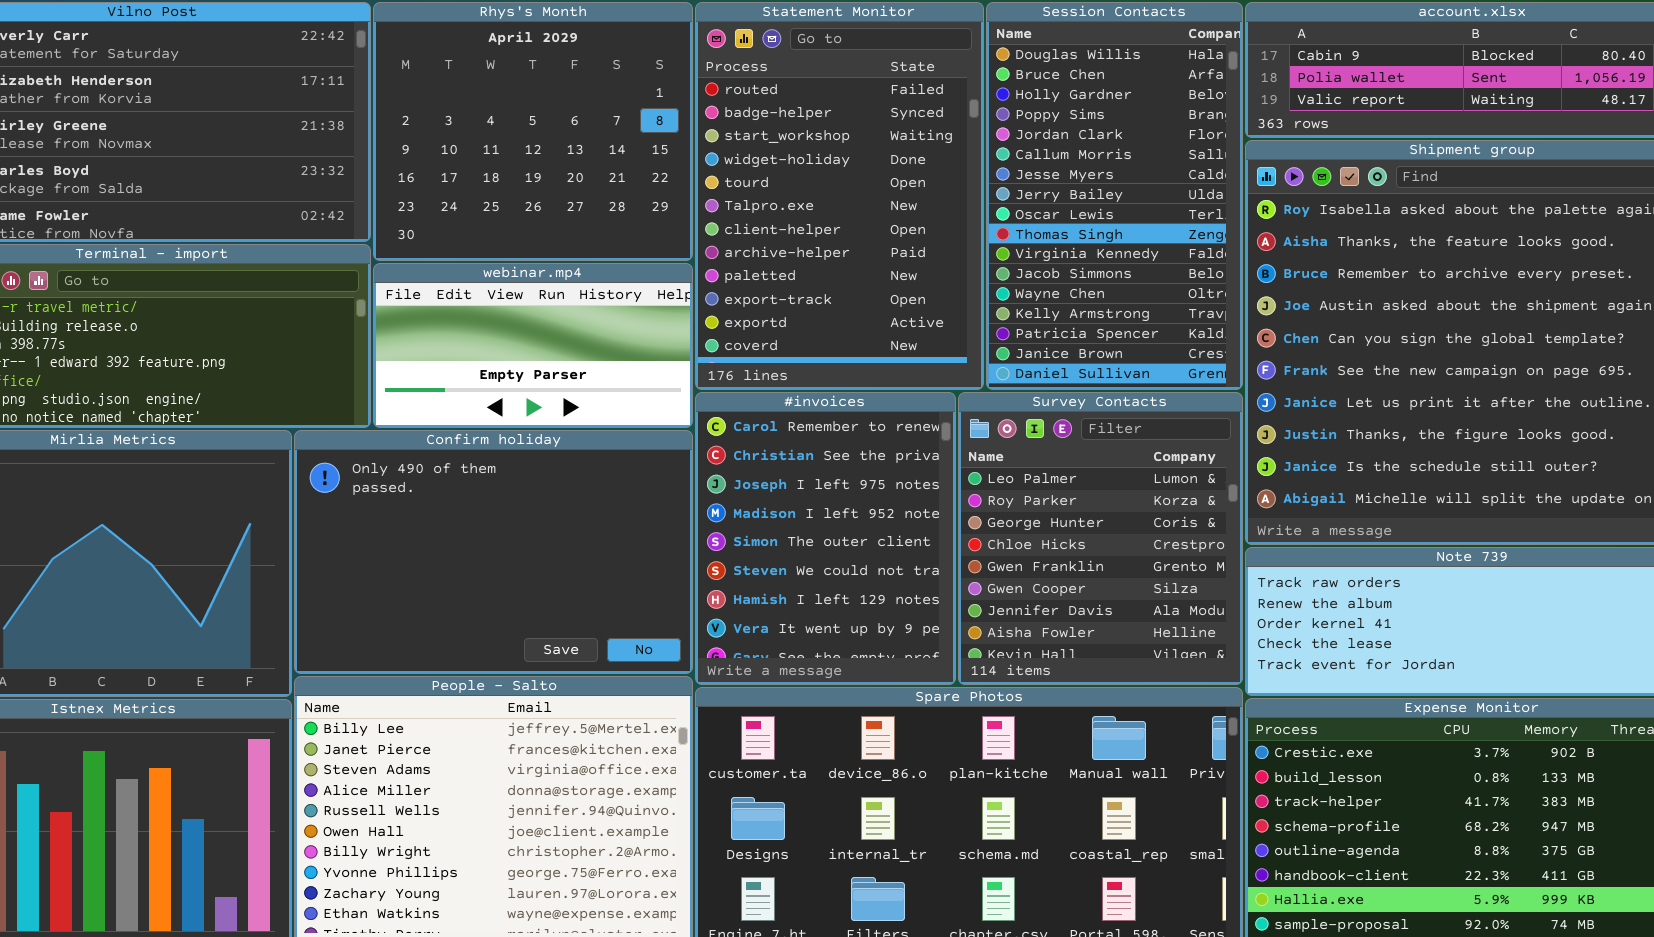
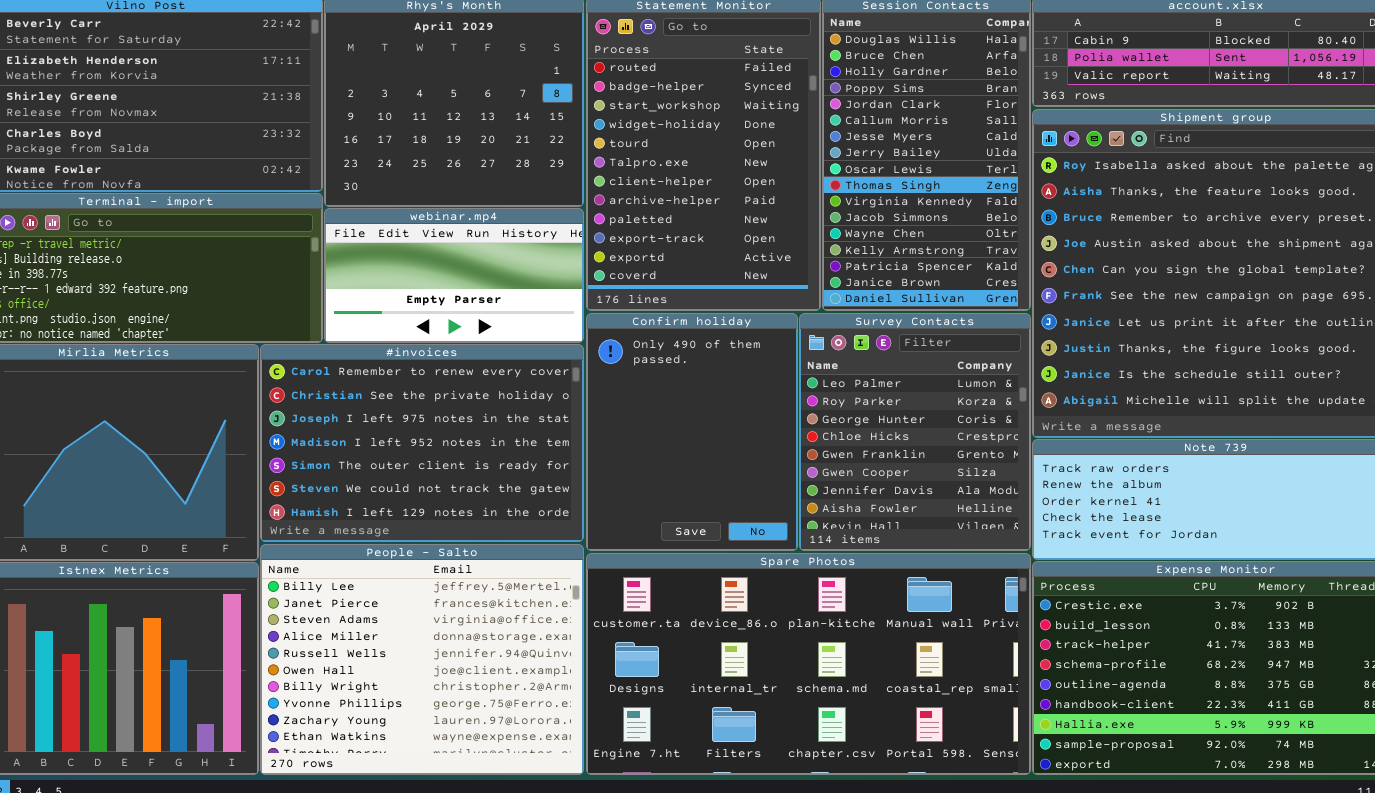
#invoices: [695,392,956,685] -> [260,344,584,542], moved, resized
Confirm holiday: [294,430,693,674] -> [586,313,798,551], moved, resized

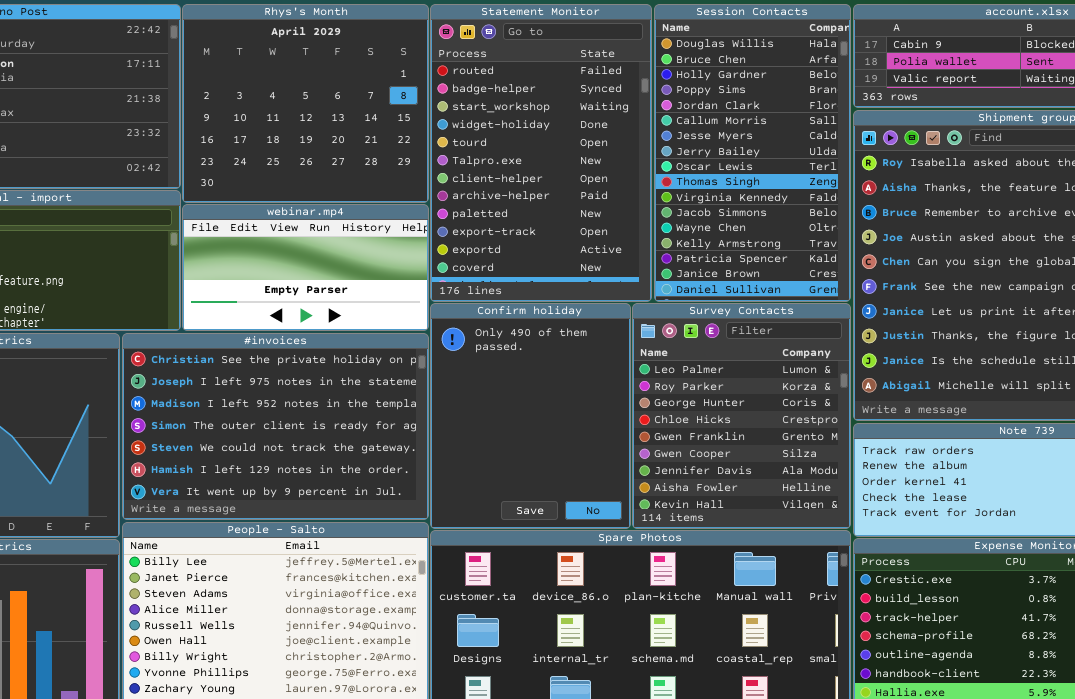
#invoices: [260,344,584,542] -> [122,333,429,520], scrolled down 1 row

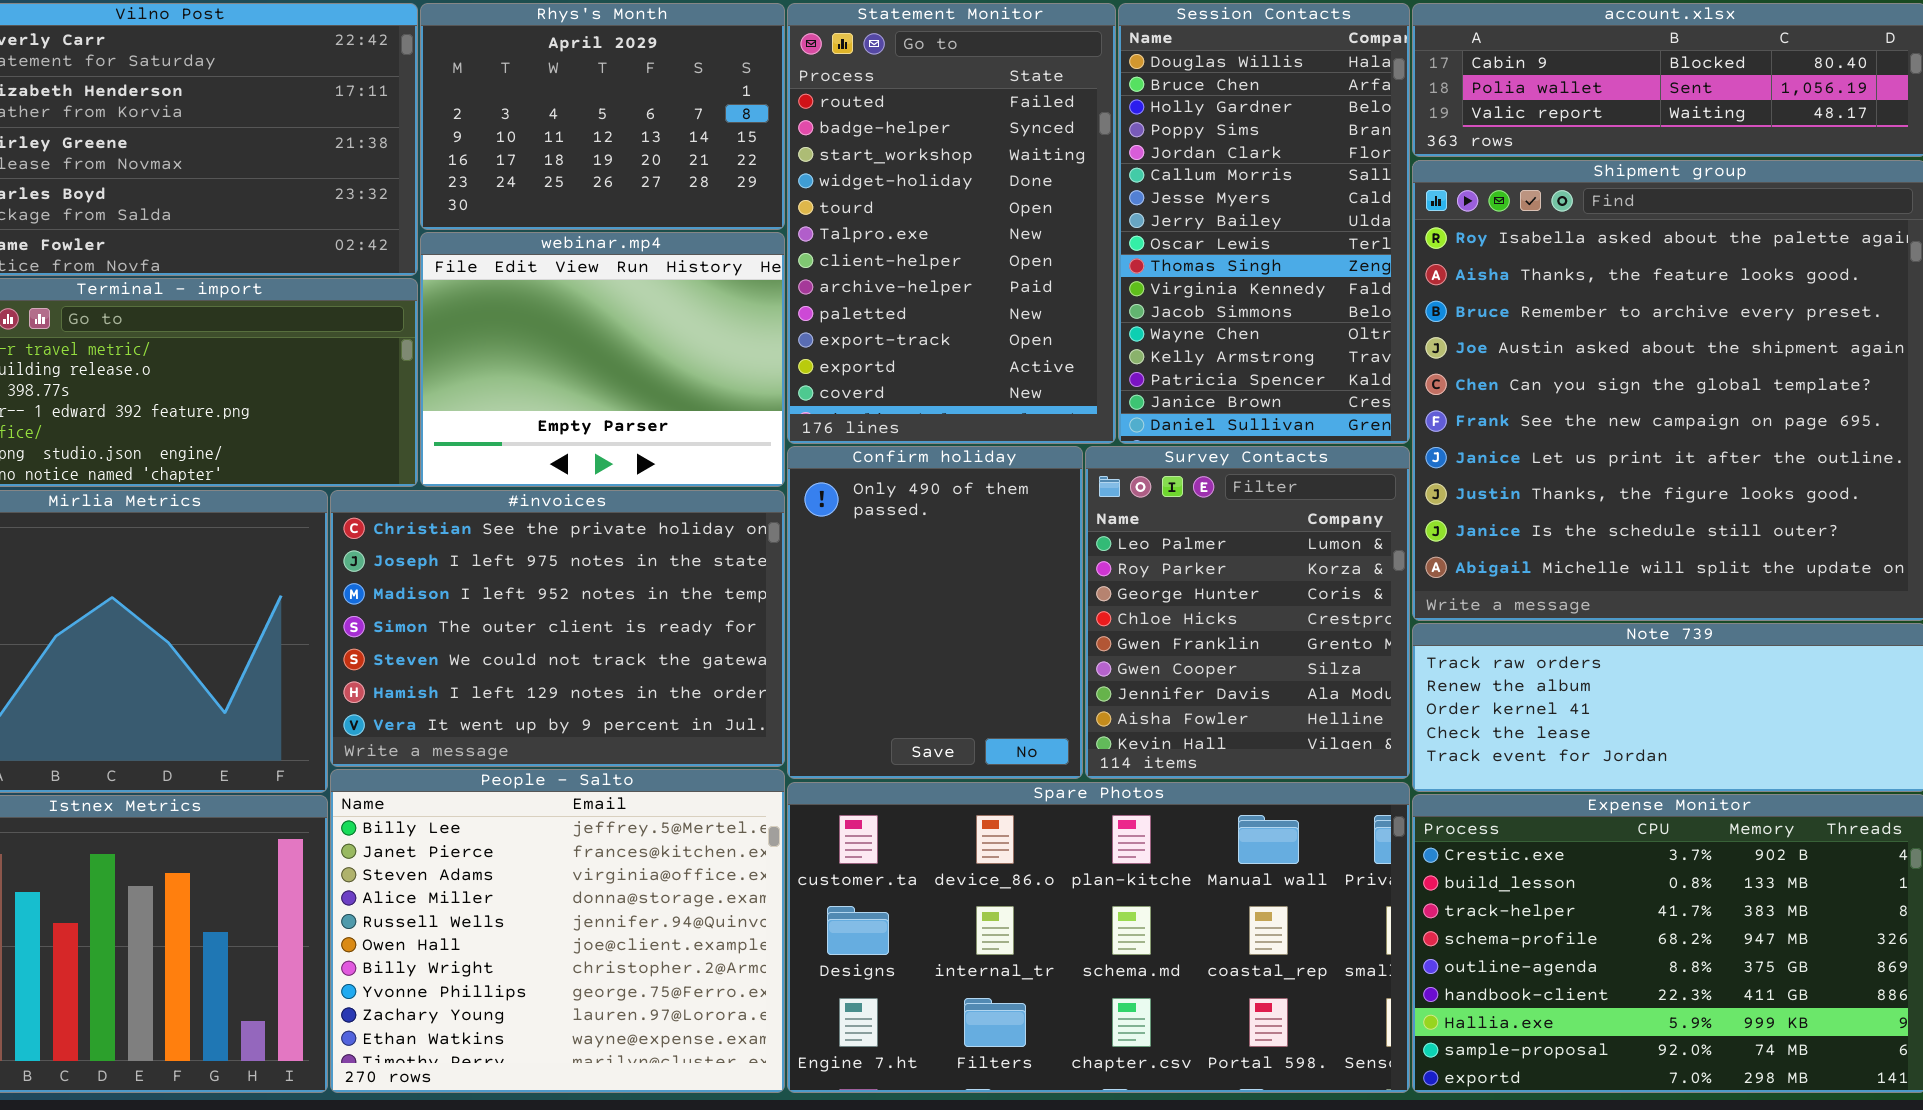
Rhys's Month: [182,4,429,203] -> [420,3,785,230], resized
webinar.mp4: [182,204,429,331] -> [420,232,785,487], resized

